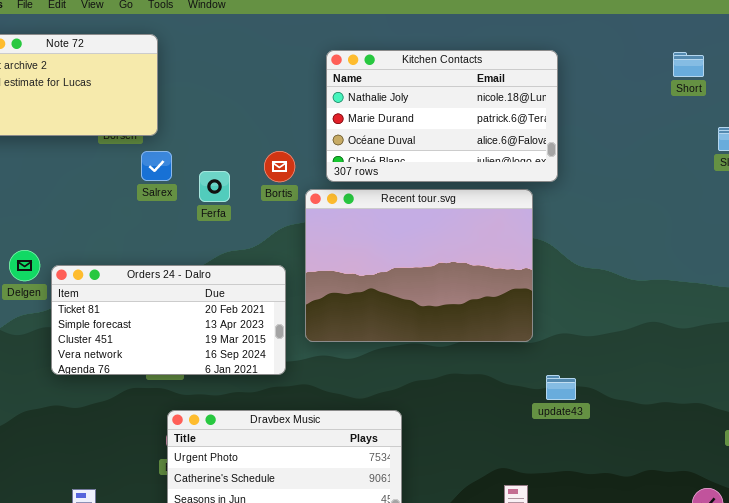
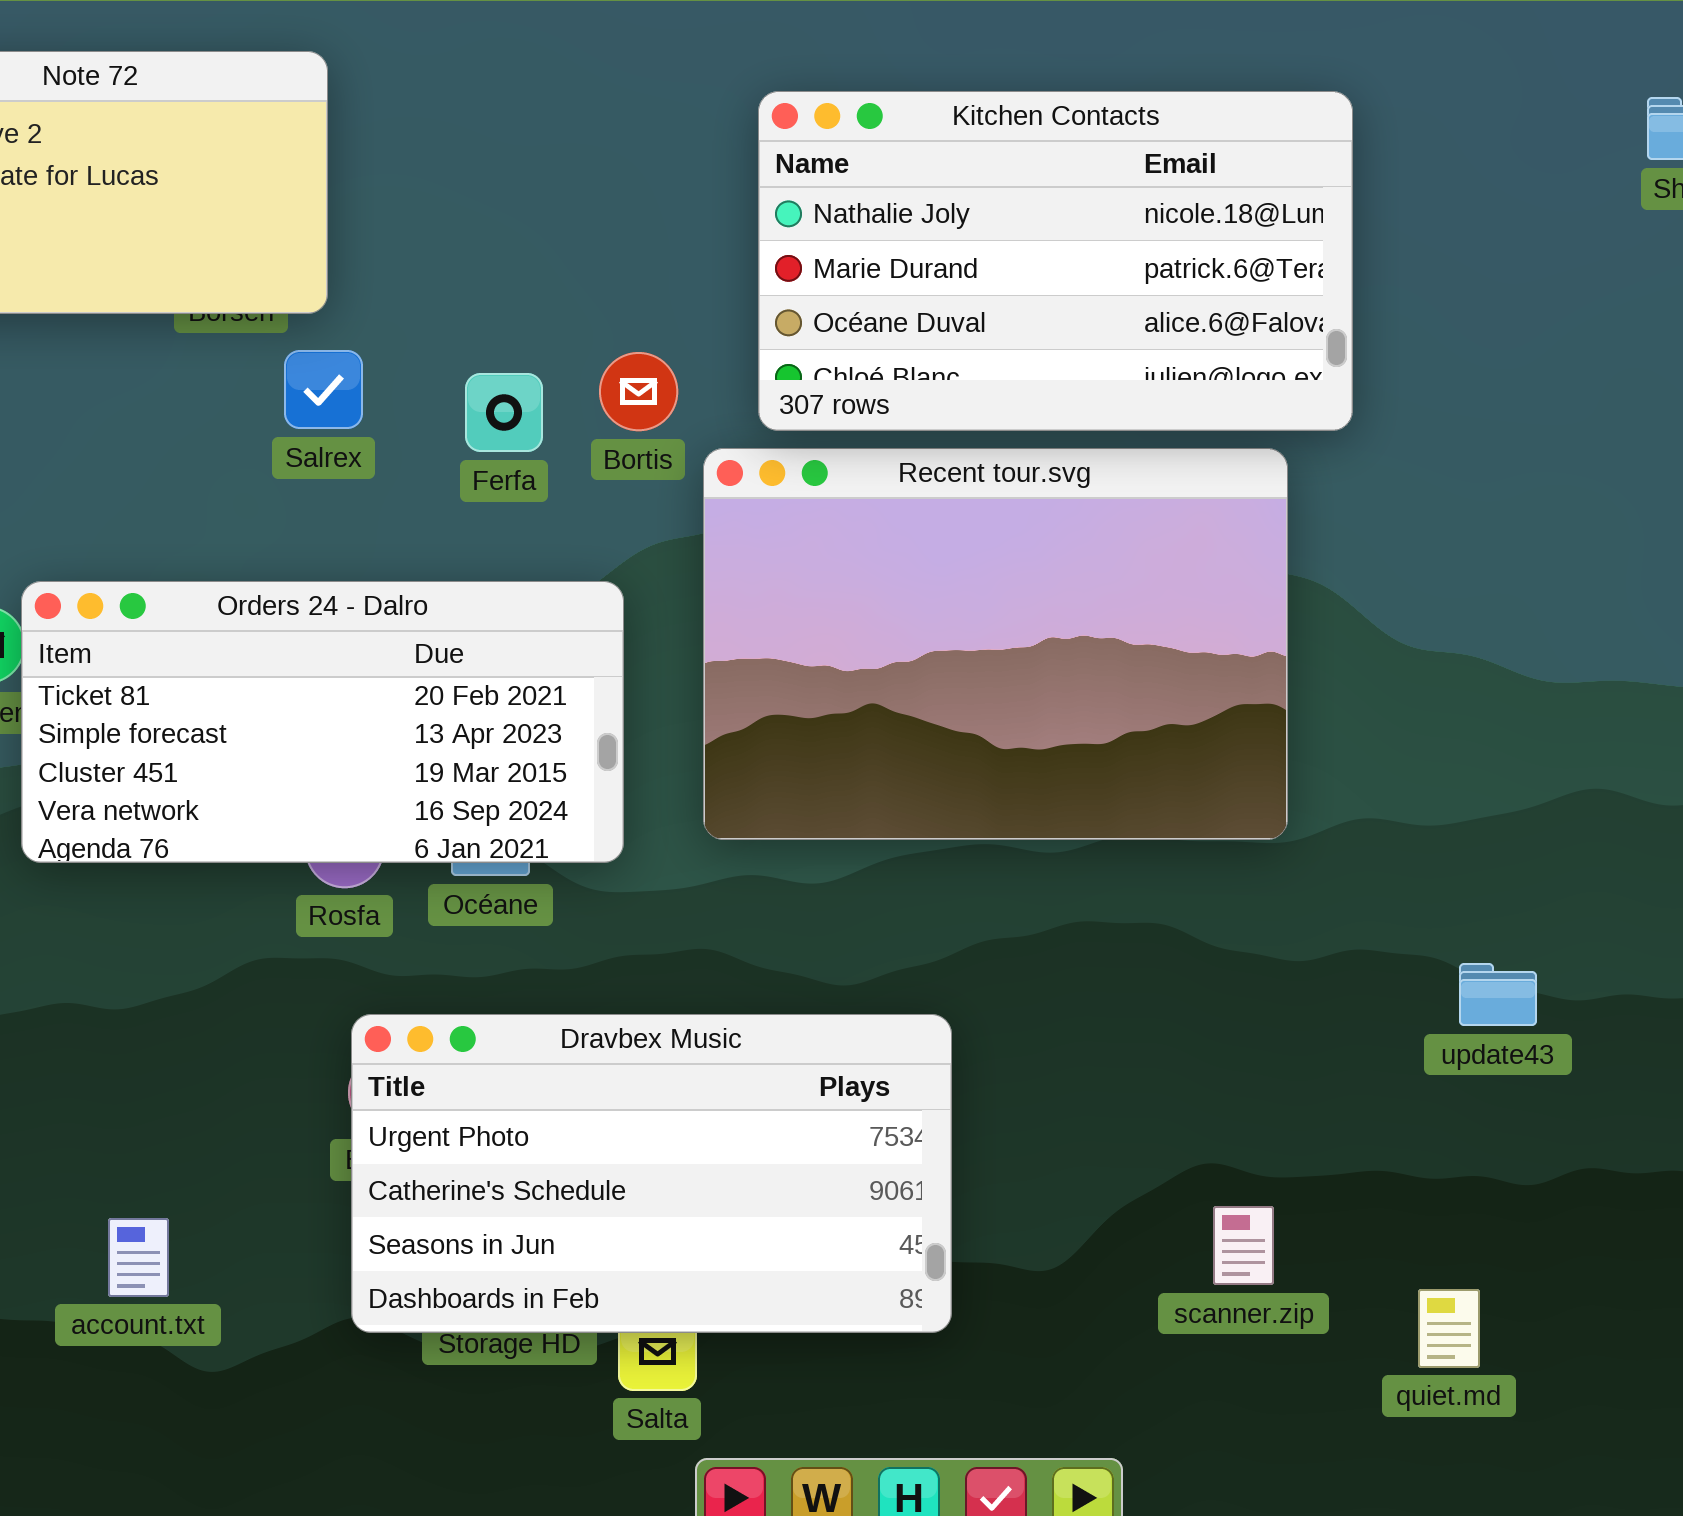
Ferfa: [199,171,230,202] -> [465,373,543,452], moved
Orders 24 - Dalro: [51,265,286,375] -> [21,581,624,863], moved
update43: [546,375,576,400] -> [1459,963,1537,1026], moved

